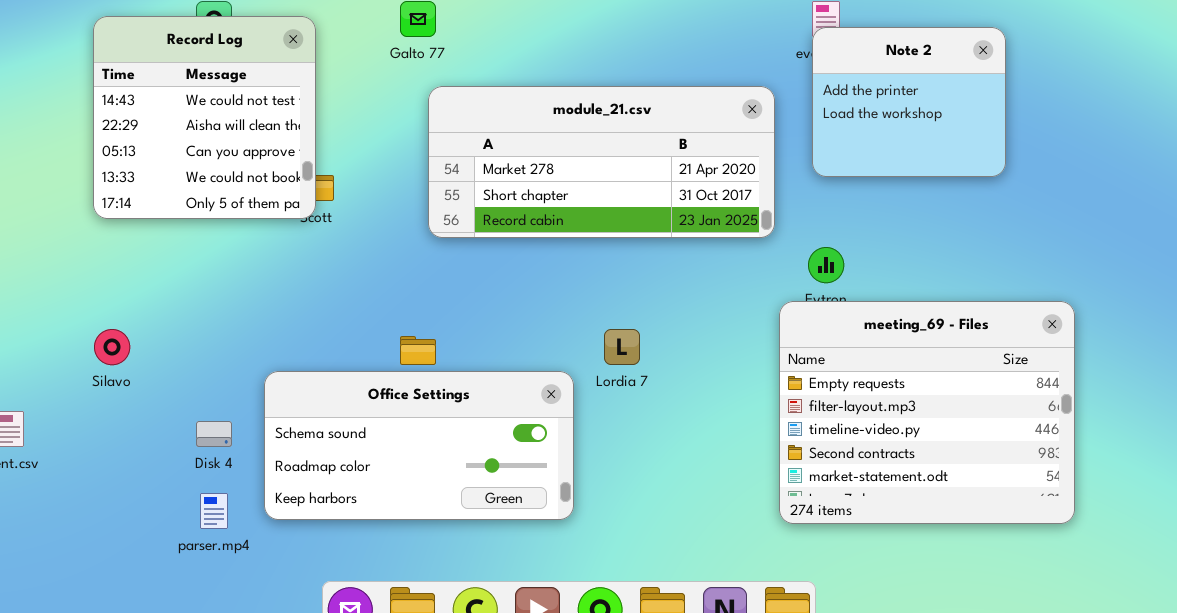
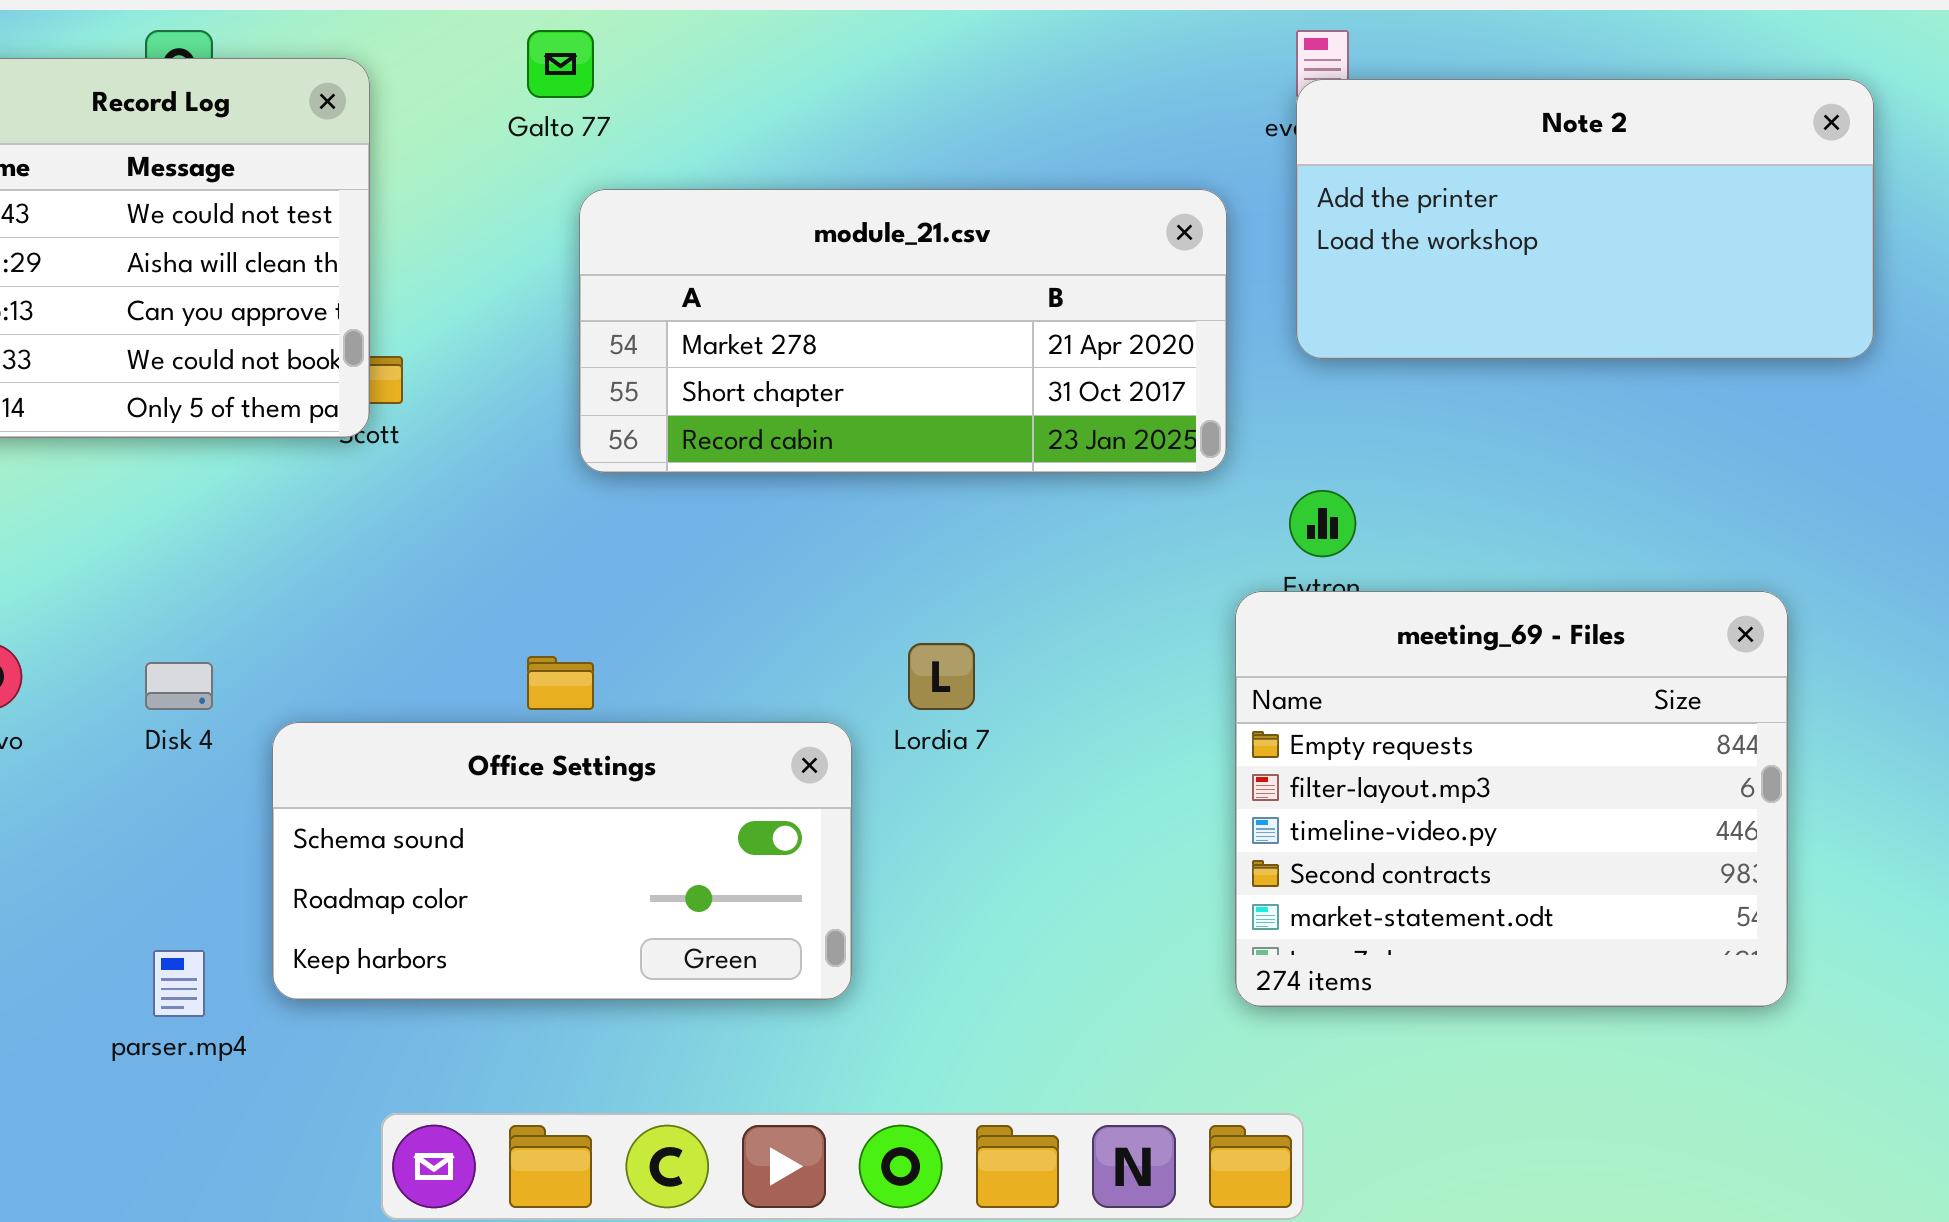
Note 2: [812,27,1006,177] -> [1296,79,1874,359], resized
Disk 4: [196,421,232,447] -> [145,662,213,710], moved

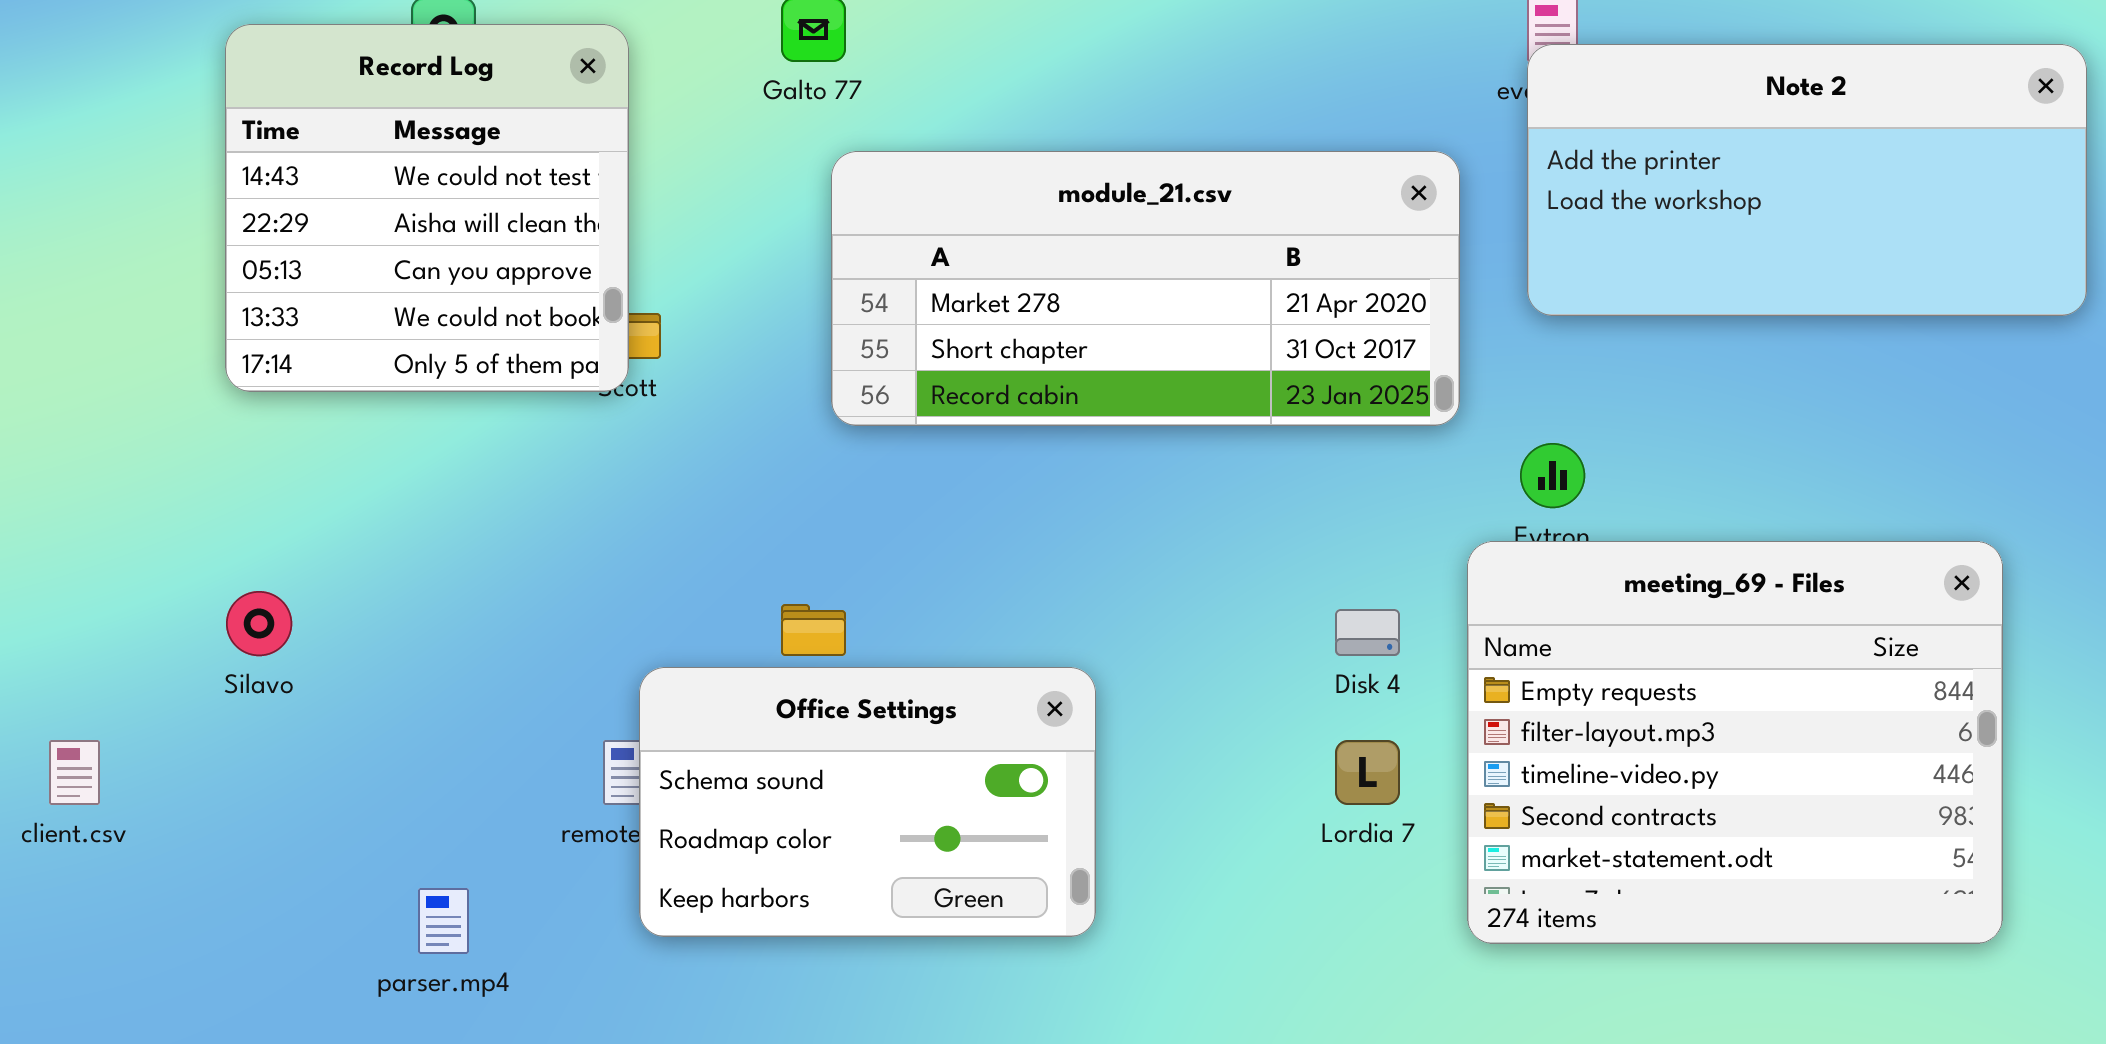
Lordia 7: [908,643,975,710] -> [1335,740,1400,805], moved
Disk 4: [145,662,213,710] -> [1335,609,1400,656], moved
Office Settings: [272,722,852,1000] -> [639,667,1096,937], resized

